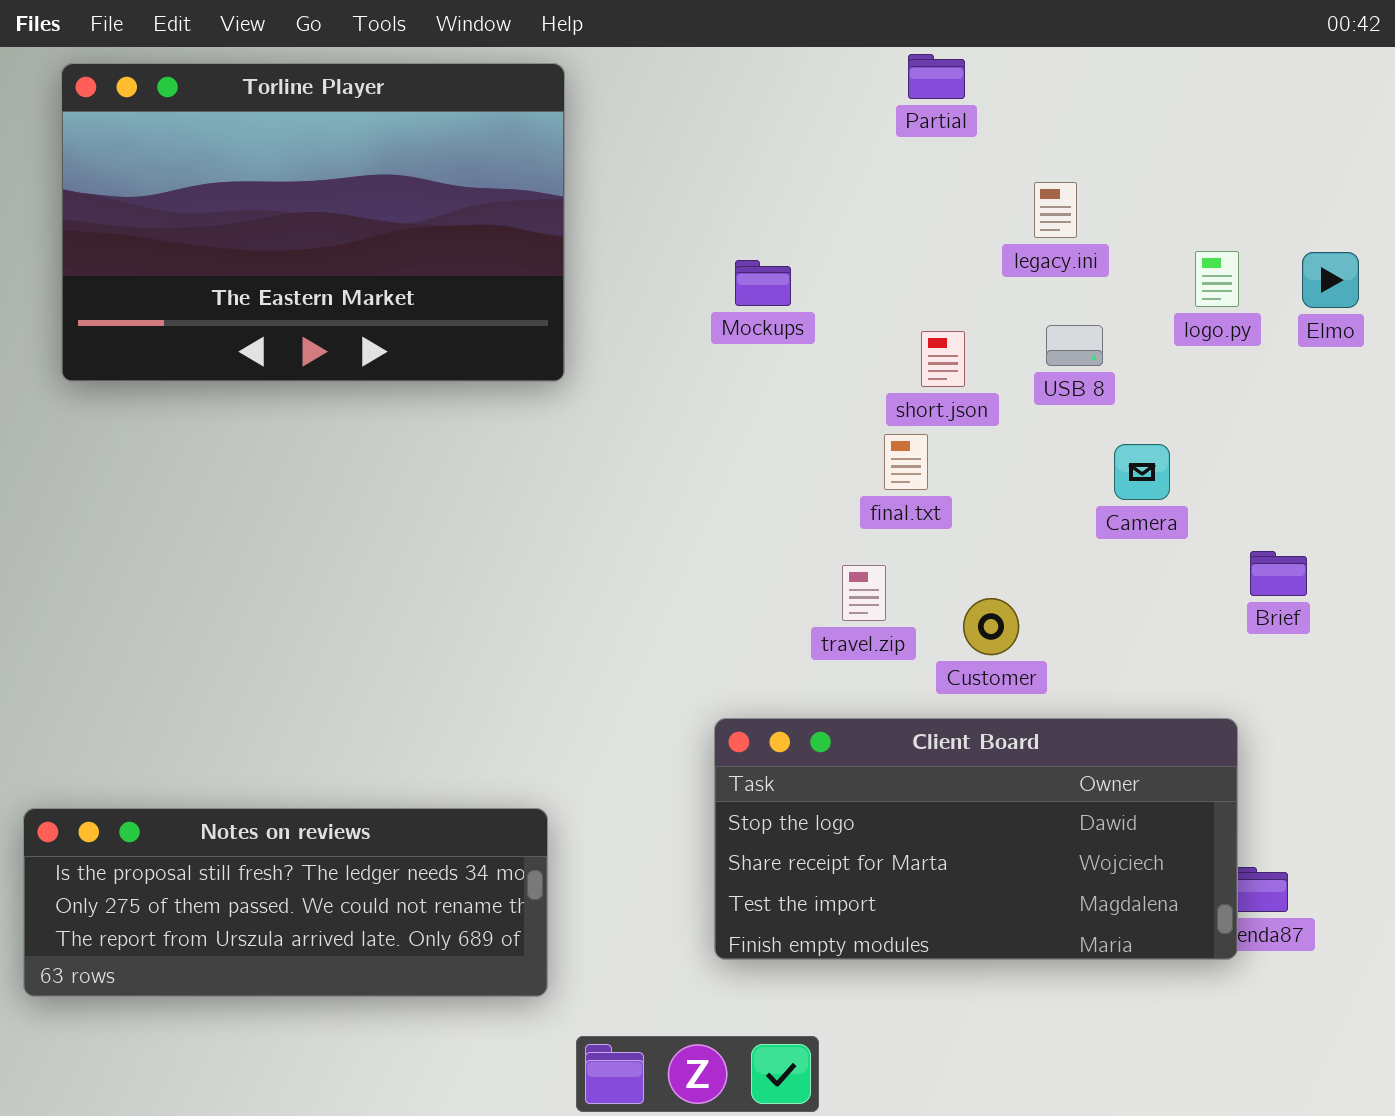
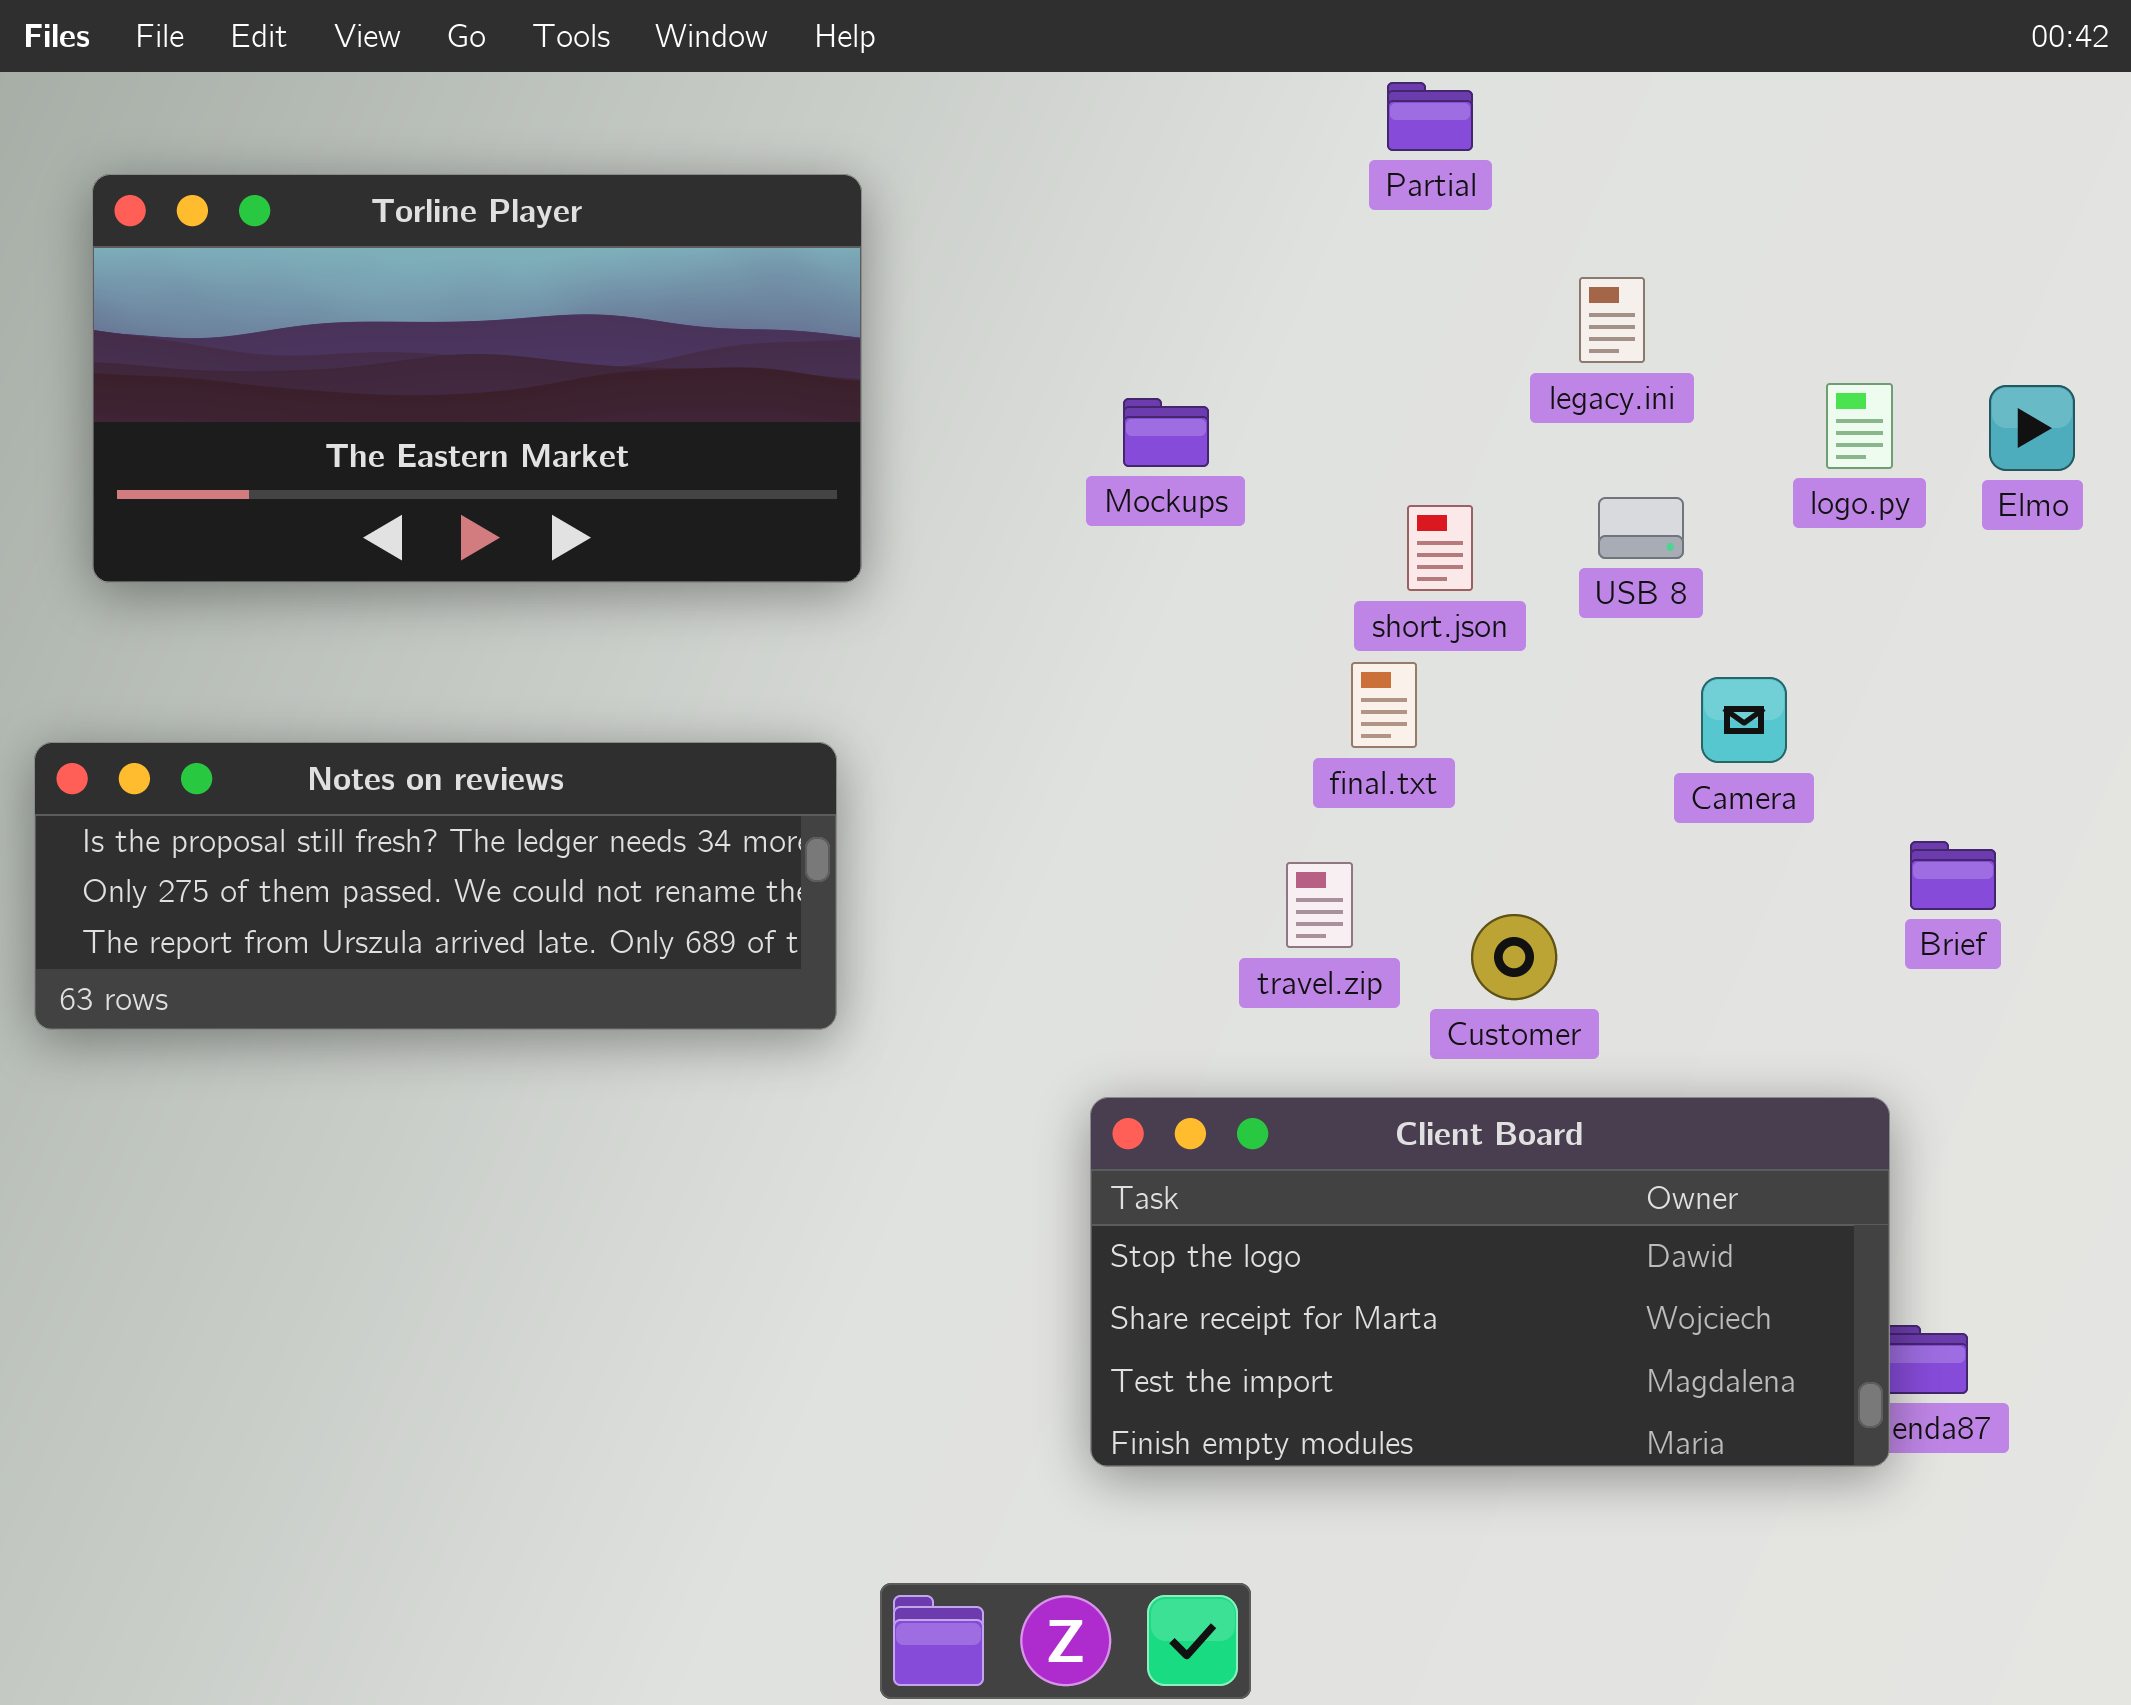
Torline Player: [61,63,565,382] -> [92,174,862,583], resized
Notes on reviews: [23,808,548,997] -> [34,742,837,1030], moved

